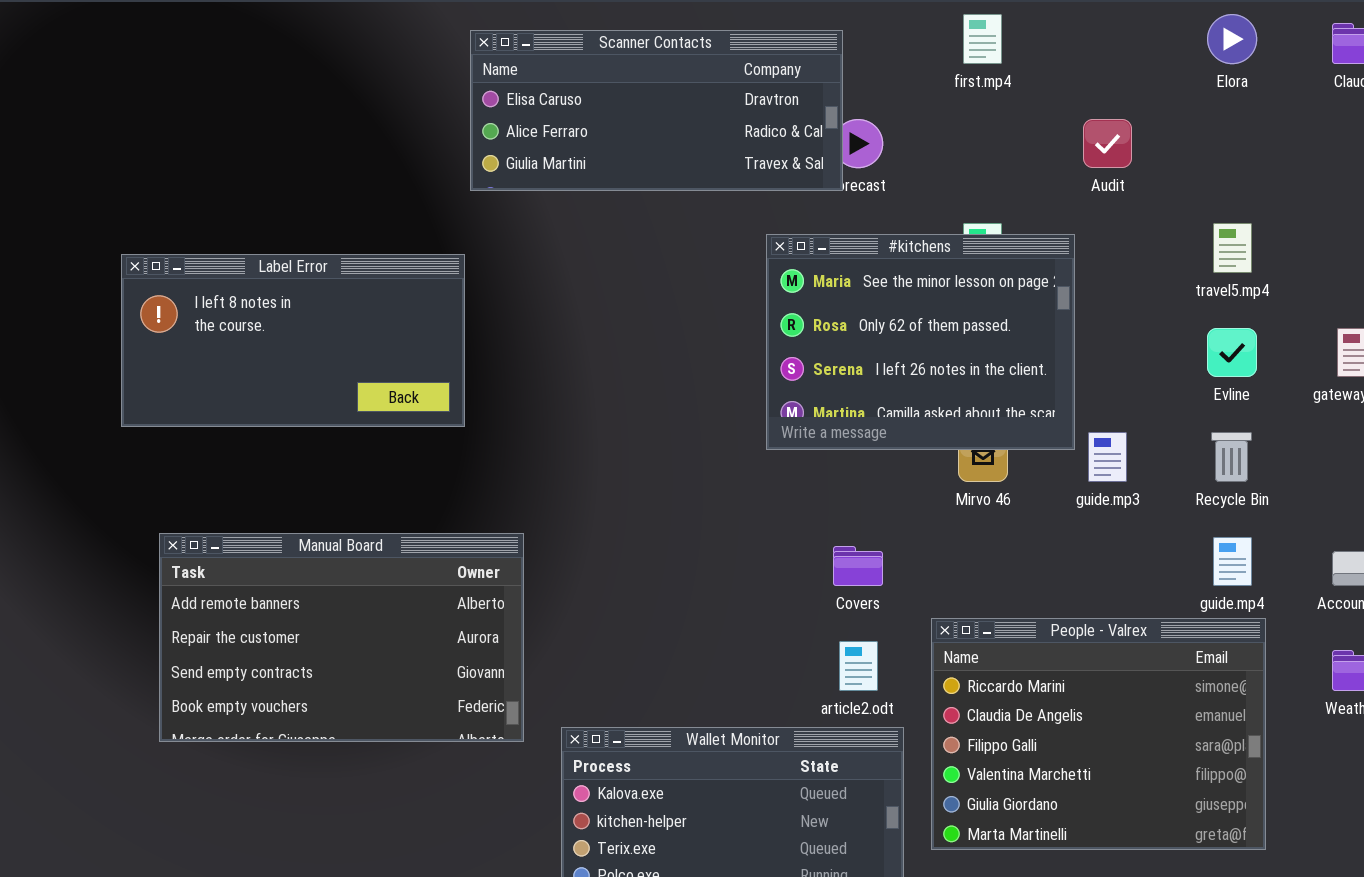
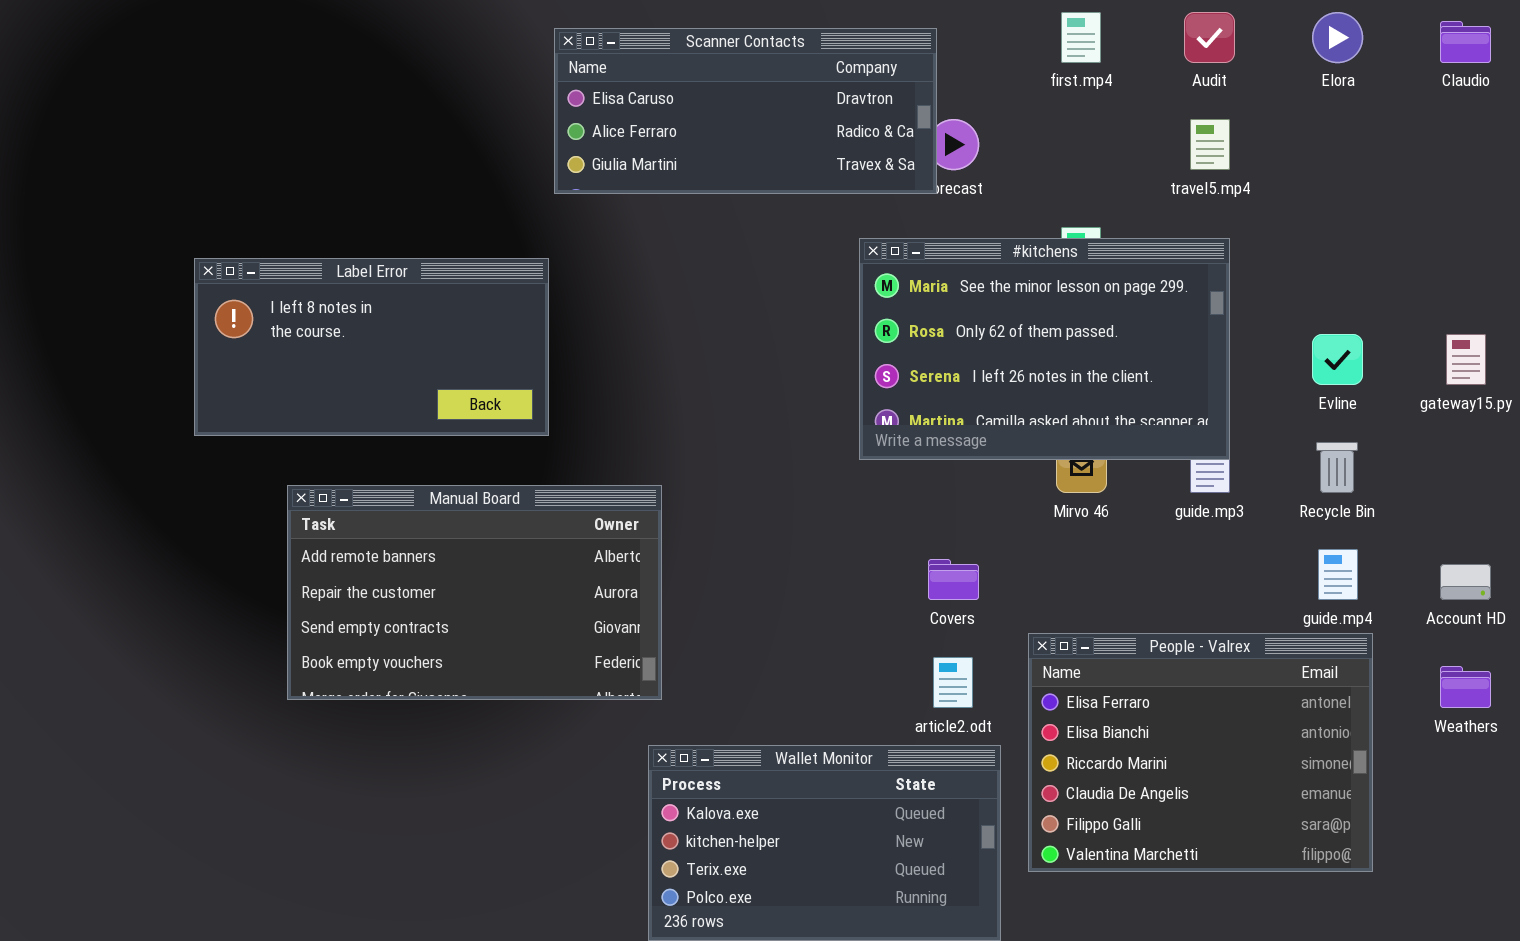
Audit: [1083,119,1132,168] -> [1184,12,1235,63], moved
travel5.mp4: [1213,223,1252,273] -> [1190,119,1230,170], moved
#kitchens: [766,234,1075,450] -> [859,238,1230,460], resized
Manual Board: [159,533,524,742] -> [287,485,662,700], moved
People - Valrex: [931,618,1266,850] -> [1028,633,1373,872], scrolled up 2 rows

